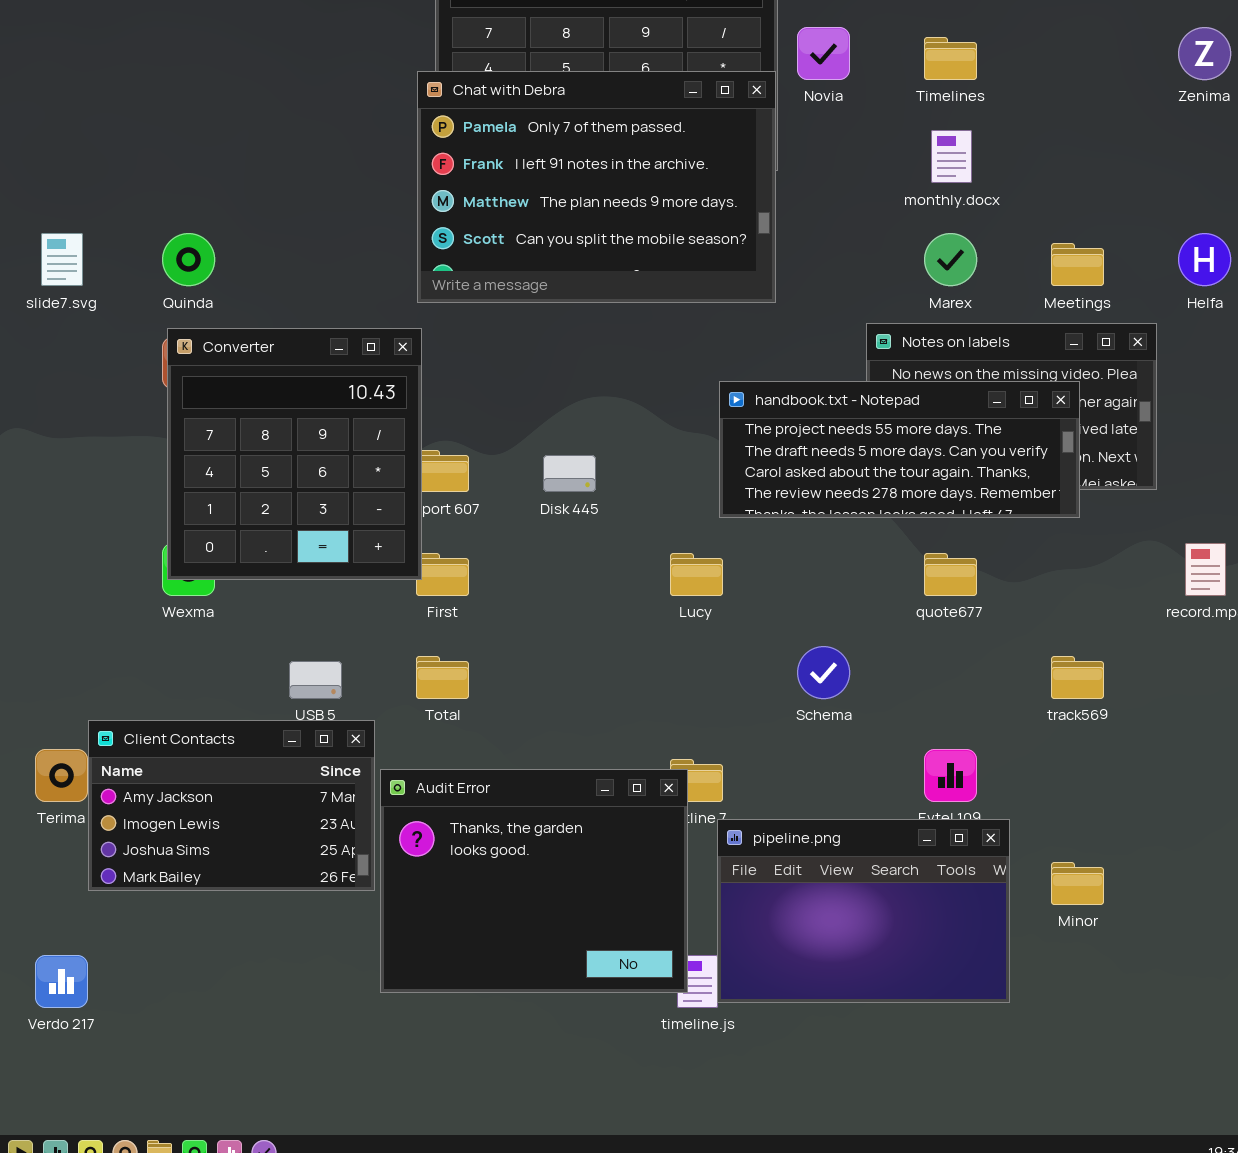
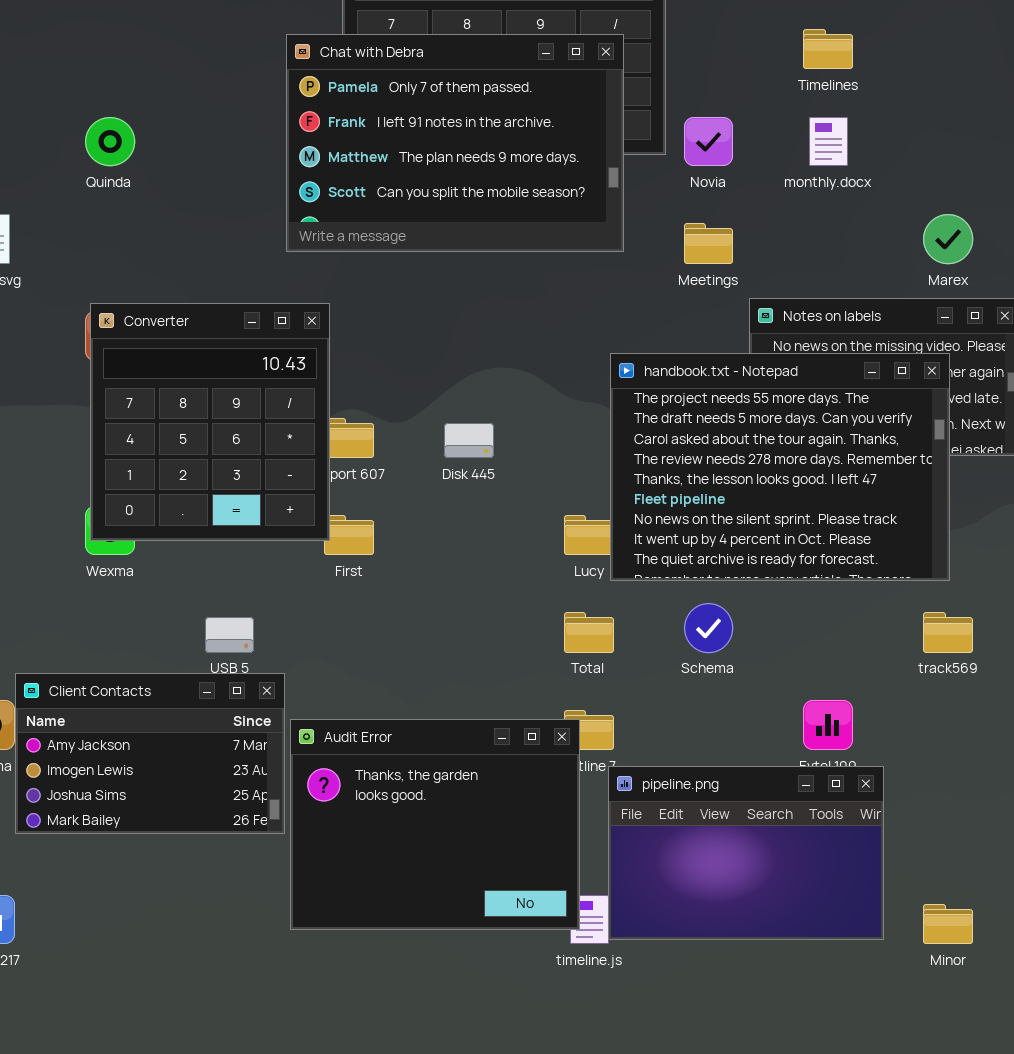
Novia: [797,27,850,80] -> [684,117,733,166], moved
Chat with Debra: [417,71,776,303] -> [286,34,624,252], moved
Quinda: [162,233,215,286] -> [85,117,135,166], moved
Marex: [924,233,977,286] -> [923,214,973,264], moved
Meetings: [1051,243,1104,286] -> [684,223,733,264], moved
handbook.txt - Notepad: [719,381,1080,518] -> [610,353,950,581], resized
Total: [416,656,469,699] -> [564,612,614,653], moved
Minor: [1051,862,1104,905] -> [923,904,973,944], moved

